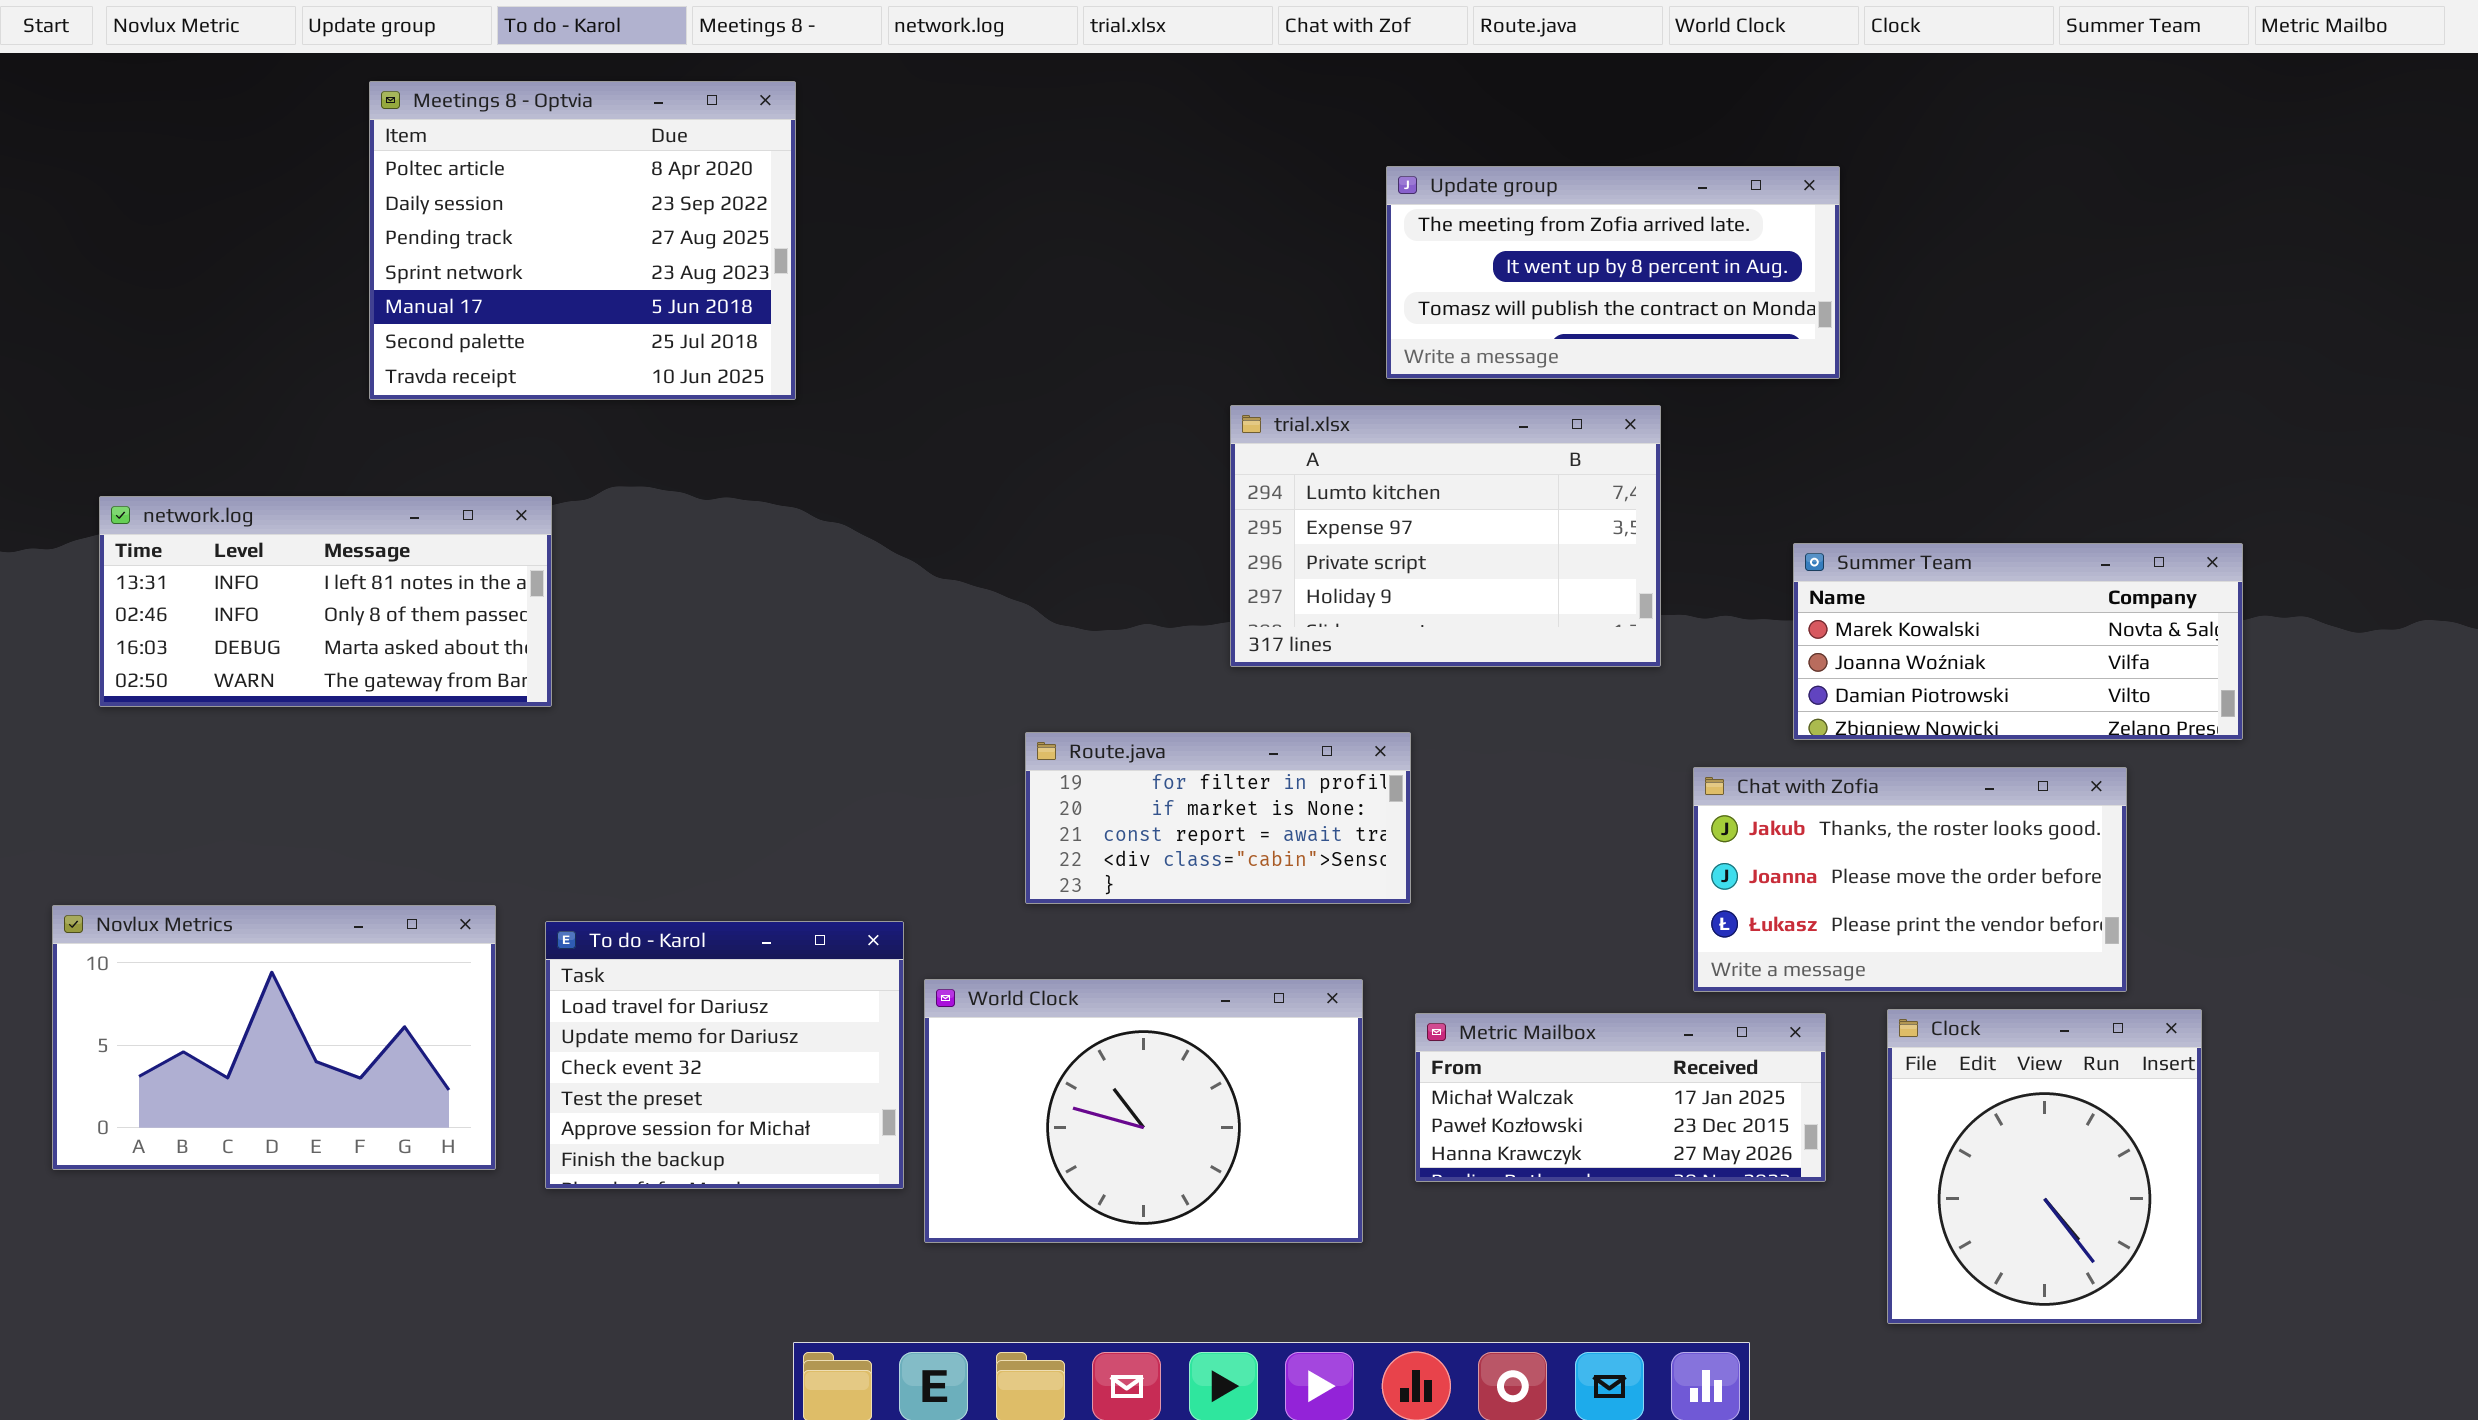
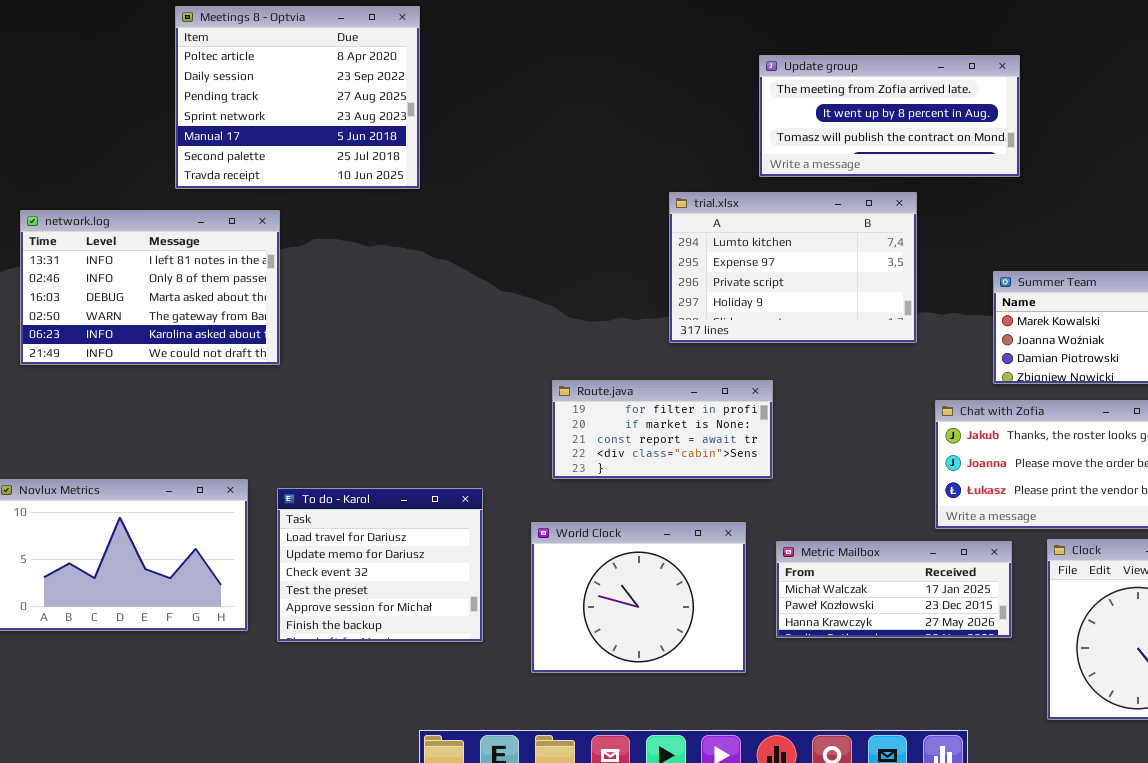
network.log: [99,496,552,707] -> [20,210,280,365], resized
World Clock: [924,979,1363,1243] -> [531,522,746,673], resized

